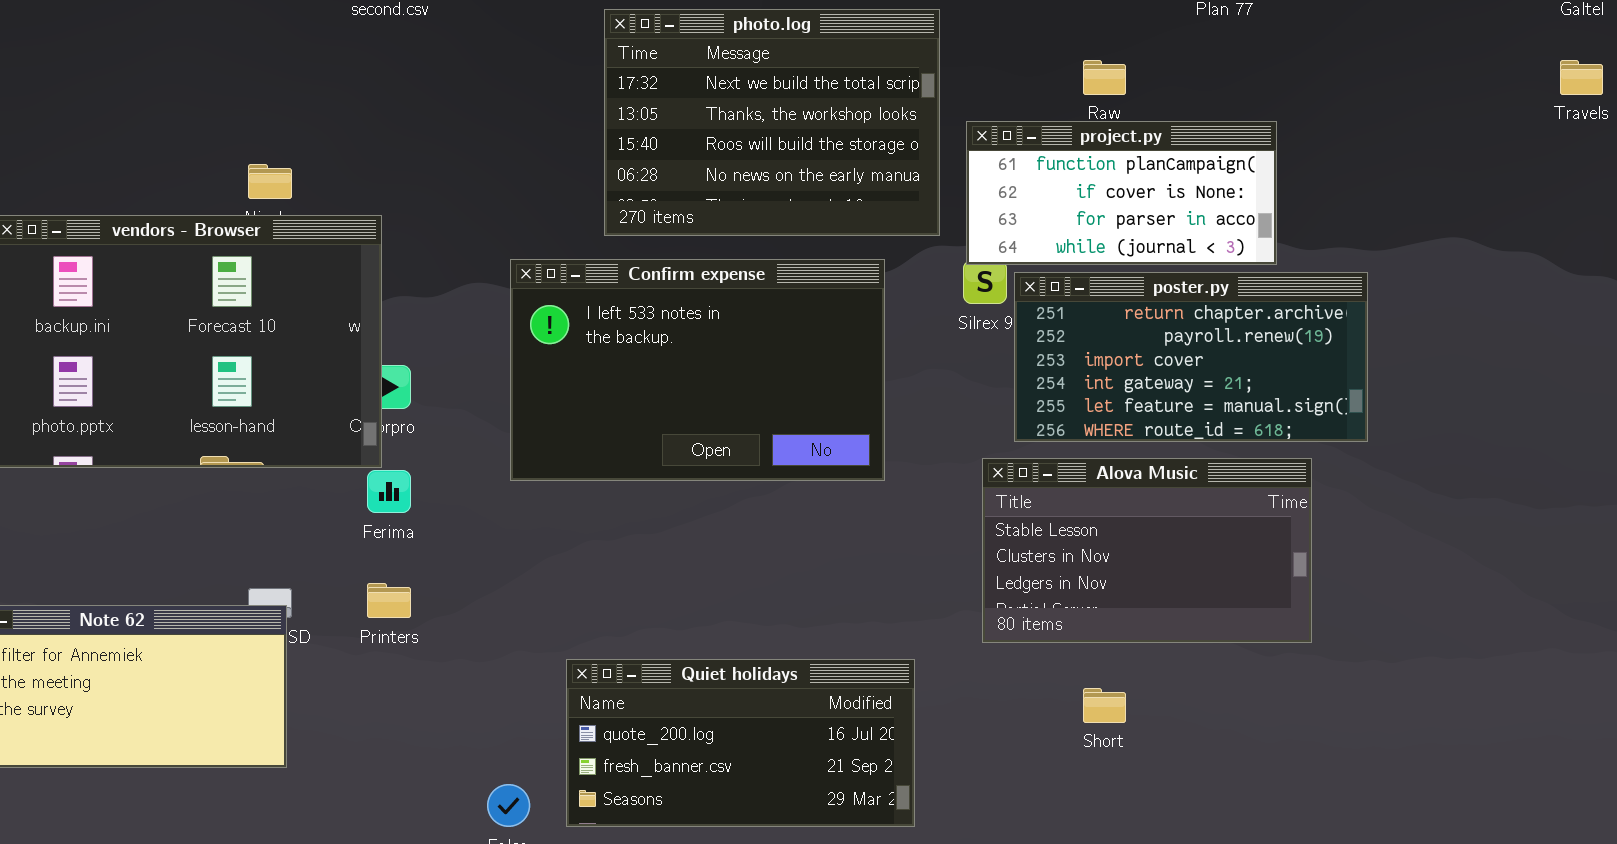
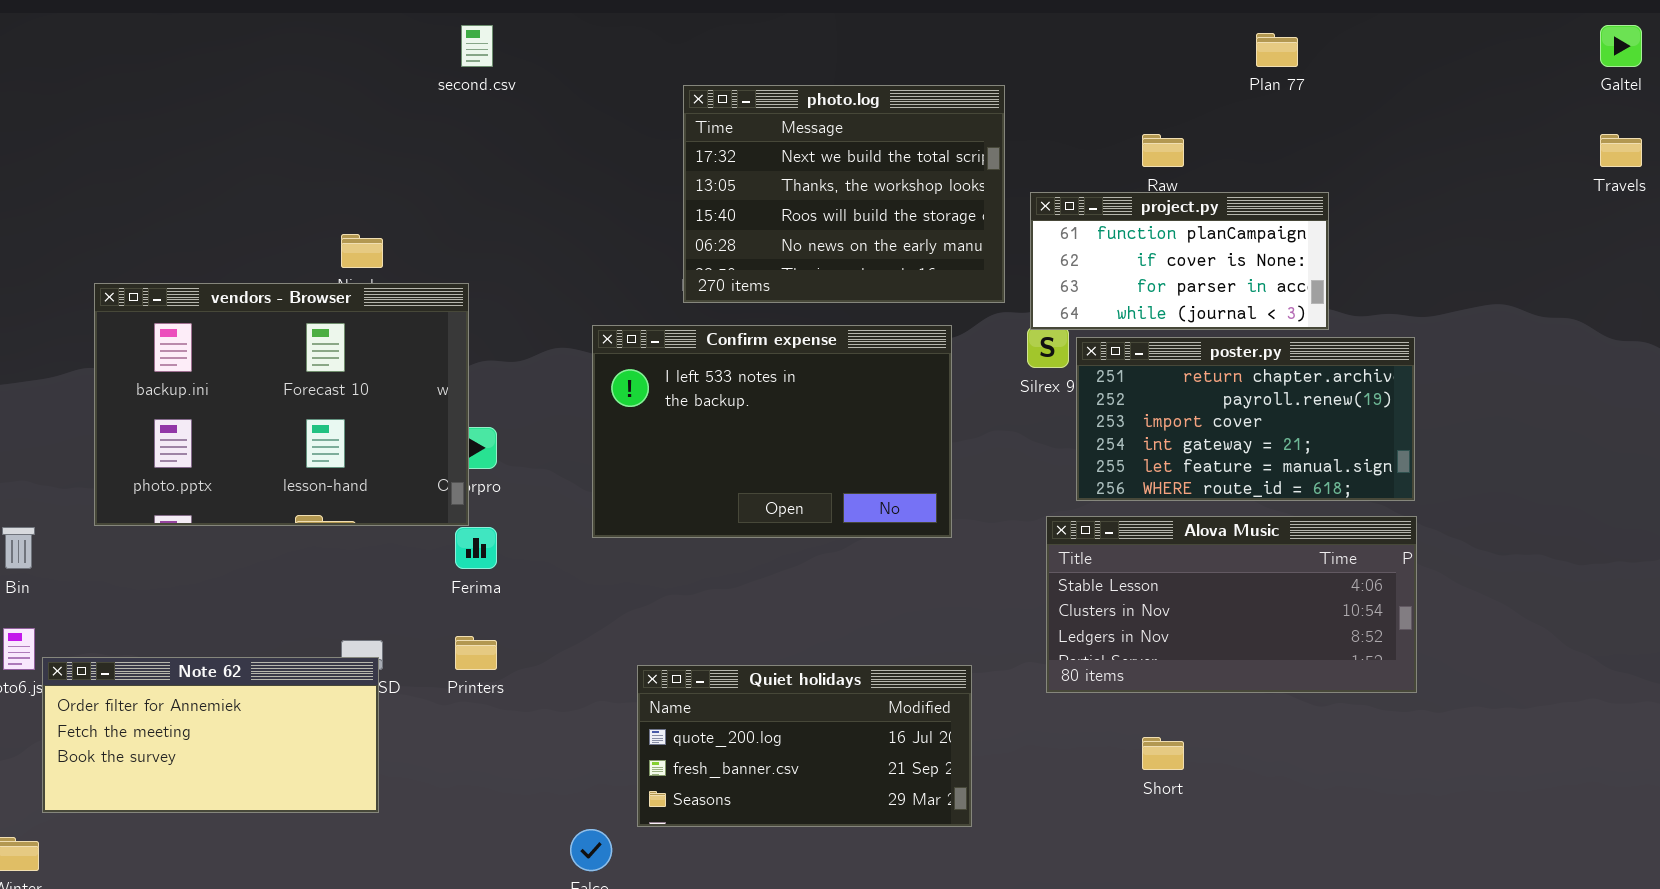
Alova Music: [982,458,1312,643] -> [1046,516,1417,693], resized
Quiet holidays: [566,659,915,827] -> [637,665,972,827], moved

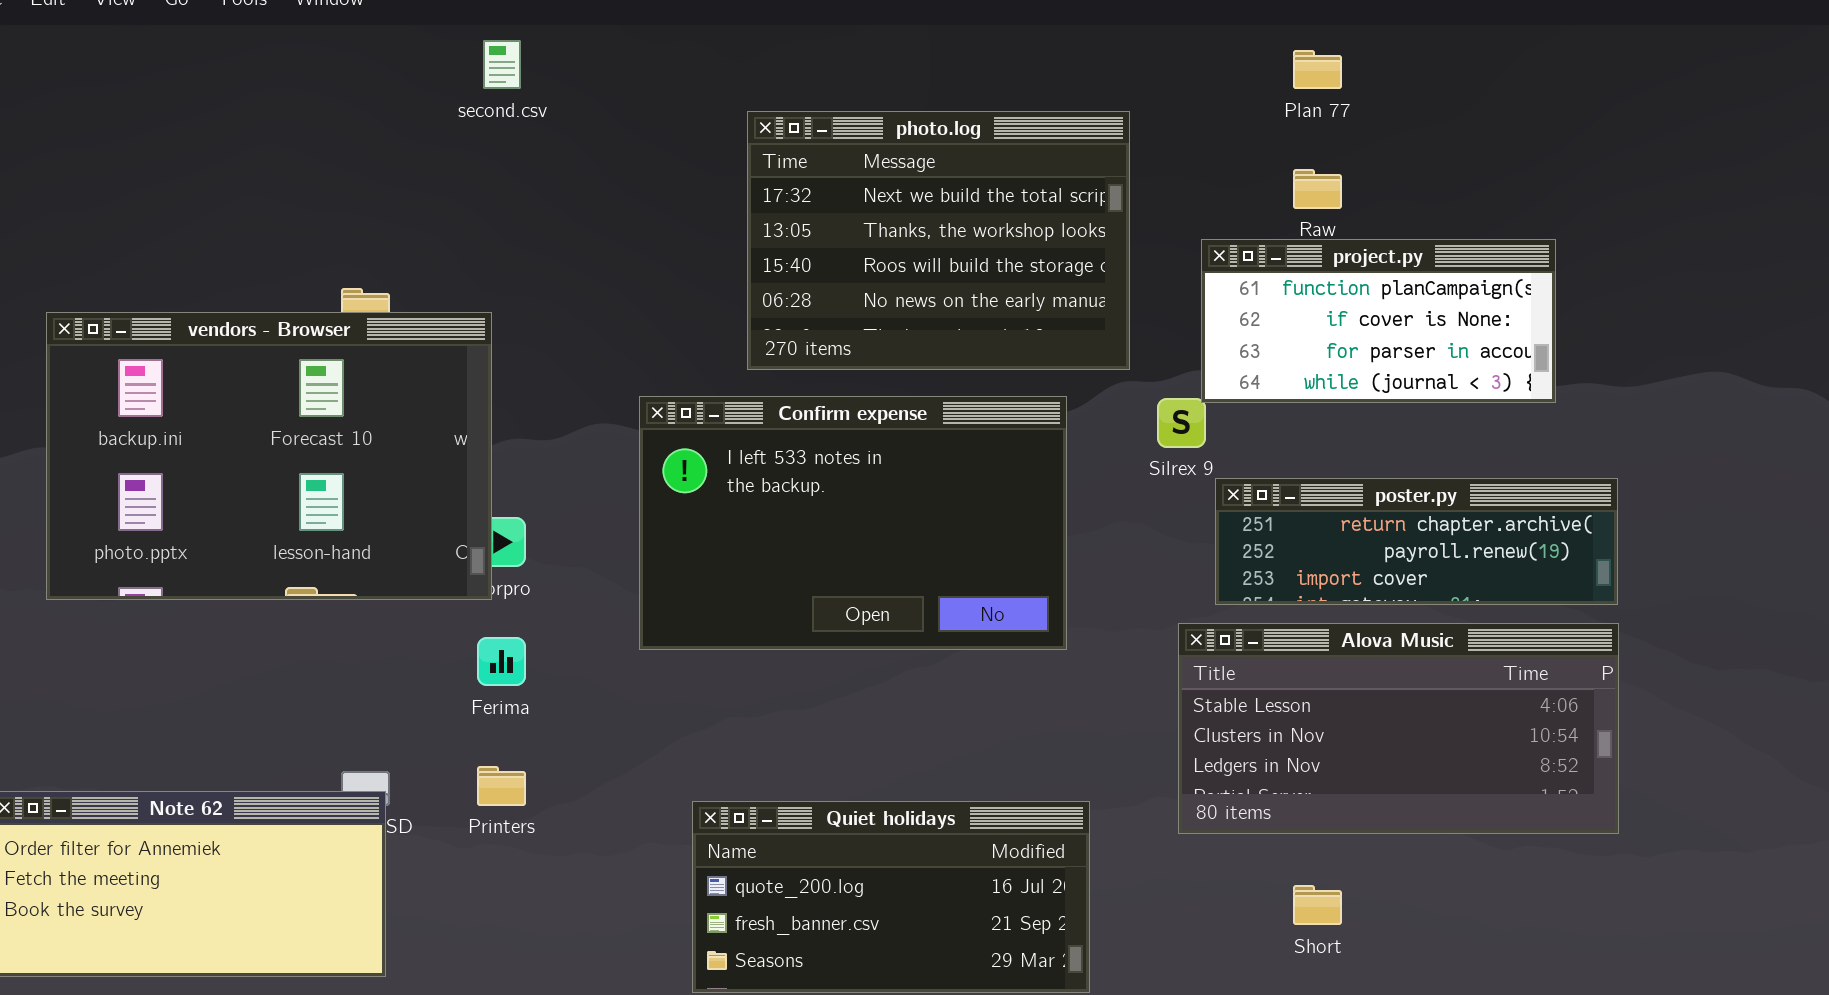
Plan 77: [1256,33,1298,67] -> [1293,50,1342,89], moved
project.py: [1030,192,1329,330] -> [1201,239,1556,403], moved
vendors - Browser: [94,283,469,526] -> [46,312,492,600], moved
poster.py: [1076,337,1415,501] -> [1215,478,1618,605], resized

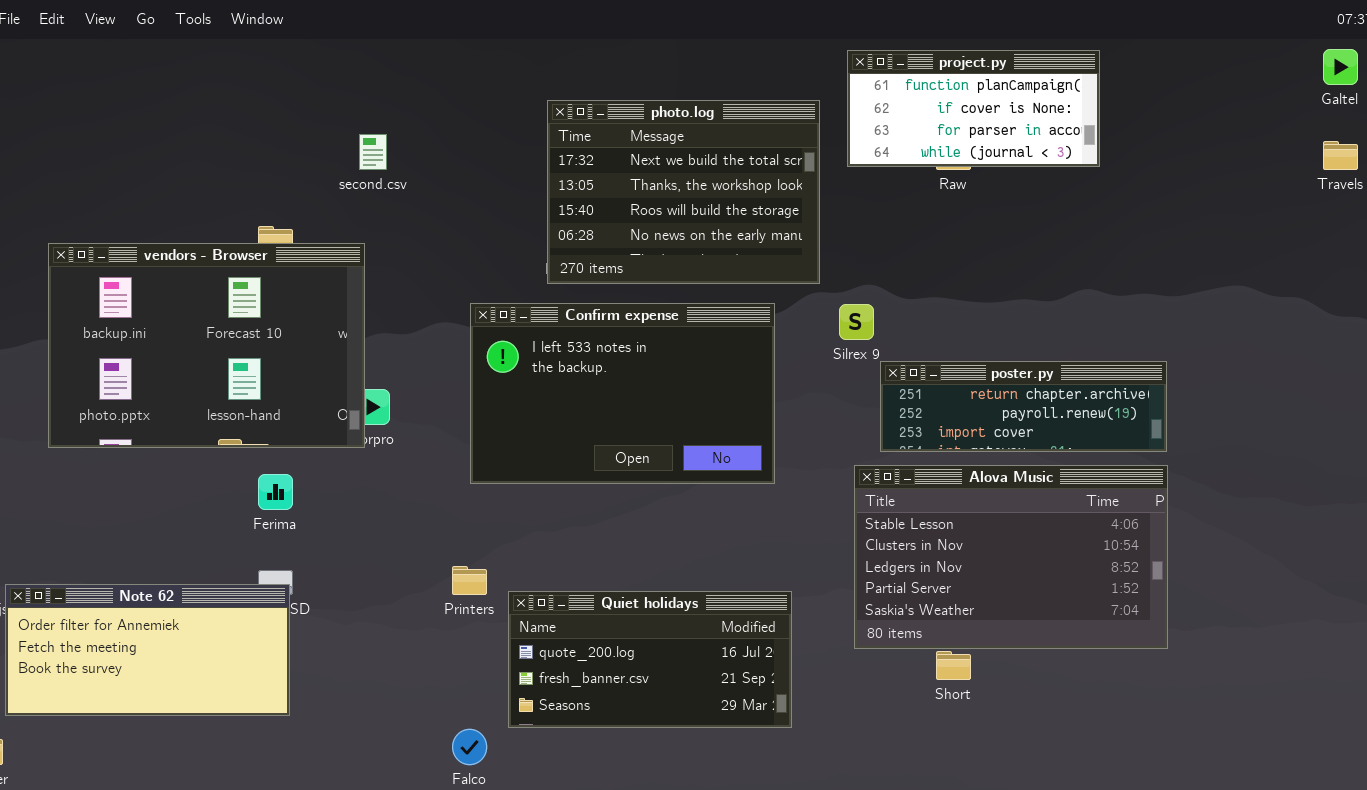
second.csv: [483,40,521,89] -> [359,134,387,170], moved
project.py: [1201,239,1556,403] -> [847,50,1100,167], moved
Alova Music: [1178,623,1619,834] -> [854,465,1168,649], resized
Ferima: [477,637,526,686] -> [258,474,293,510], moved
Printers: [477,766,526,806] -> [452,566,487,595], moved

